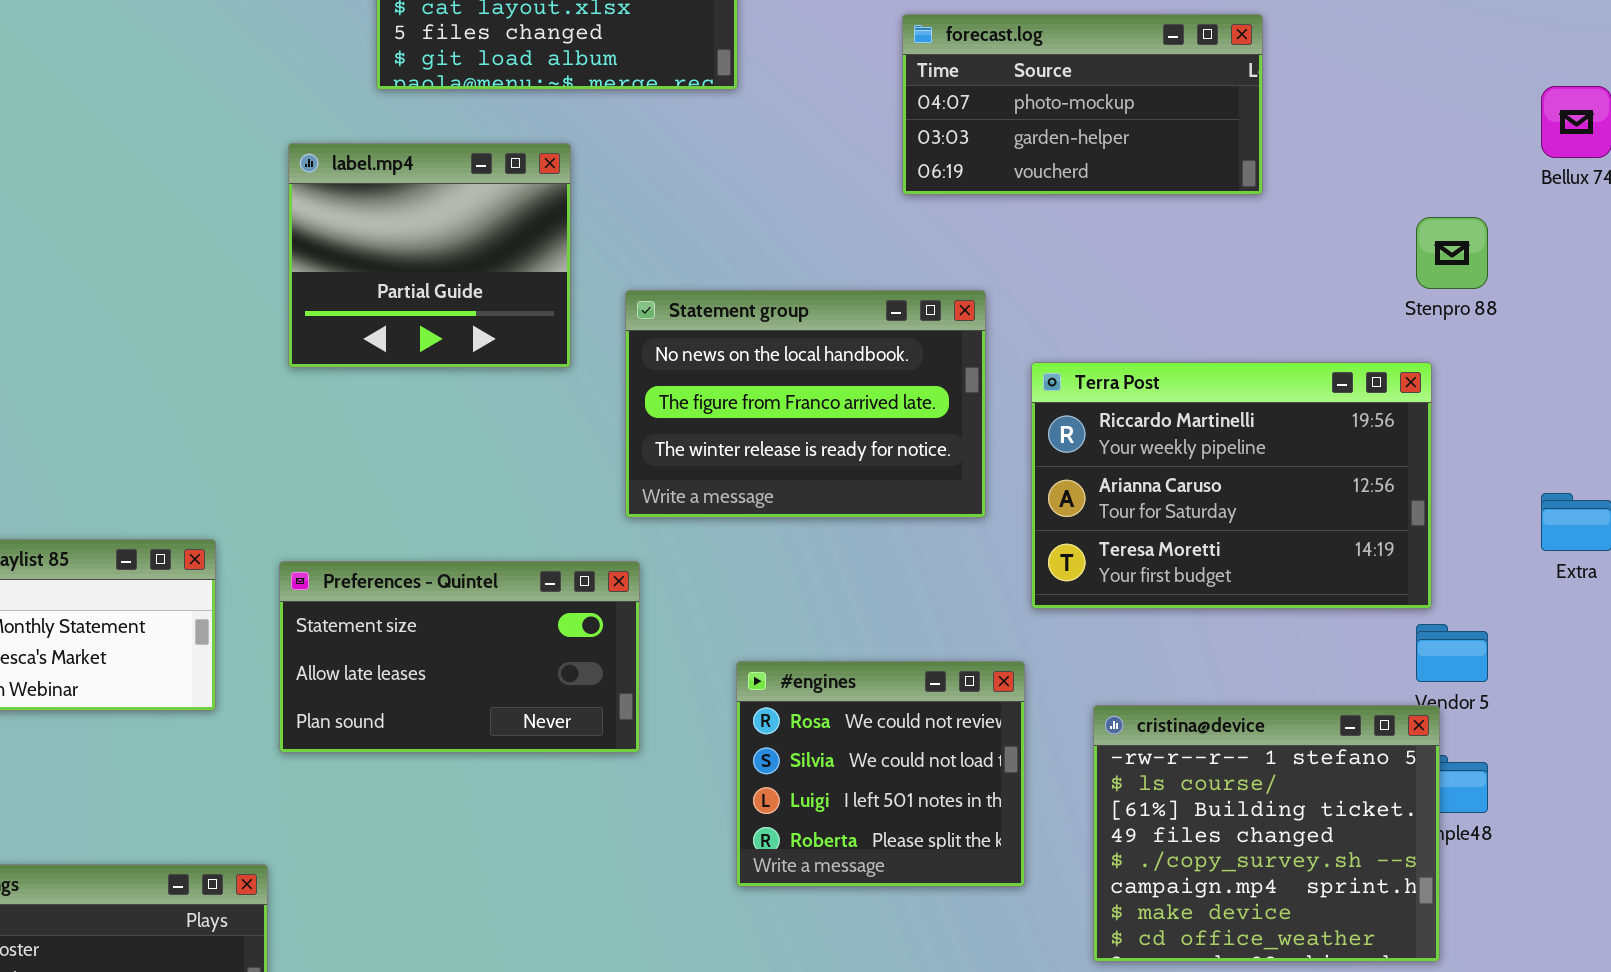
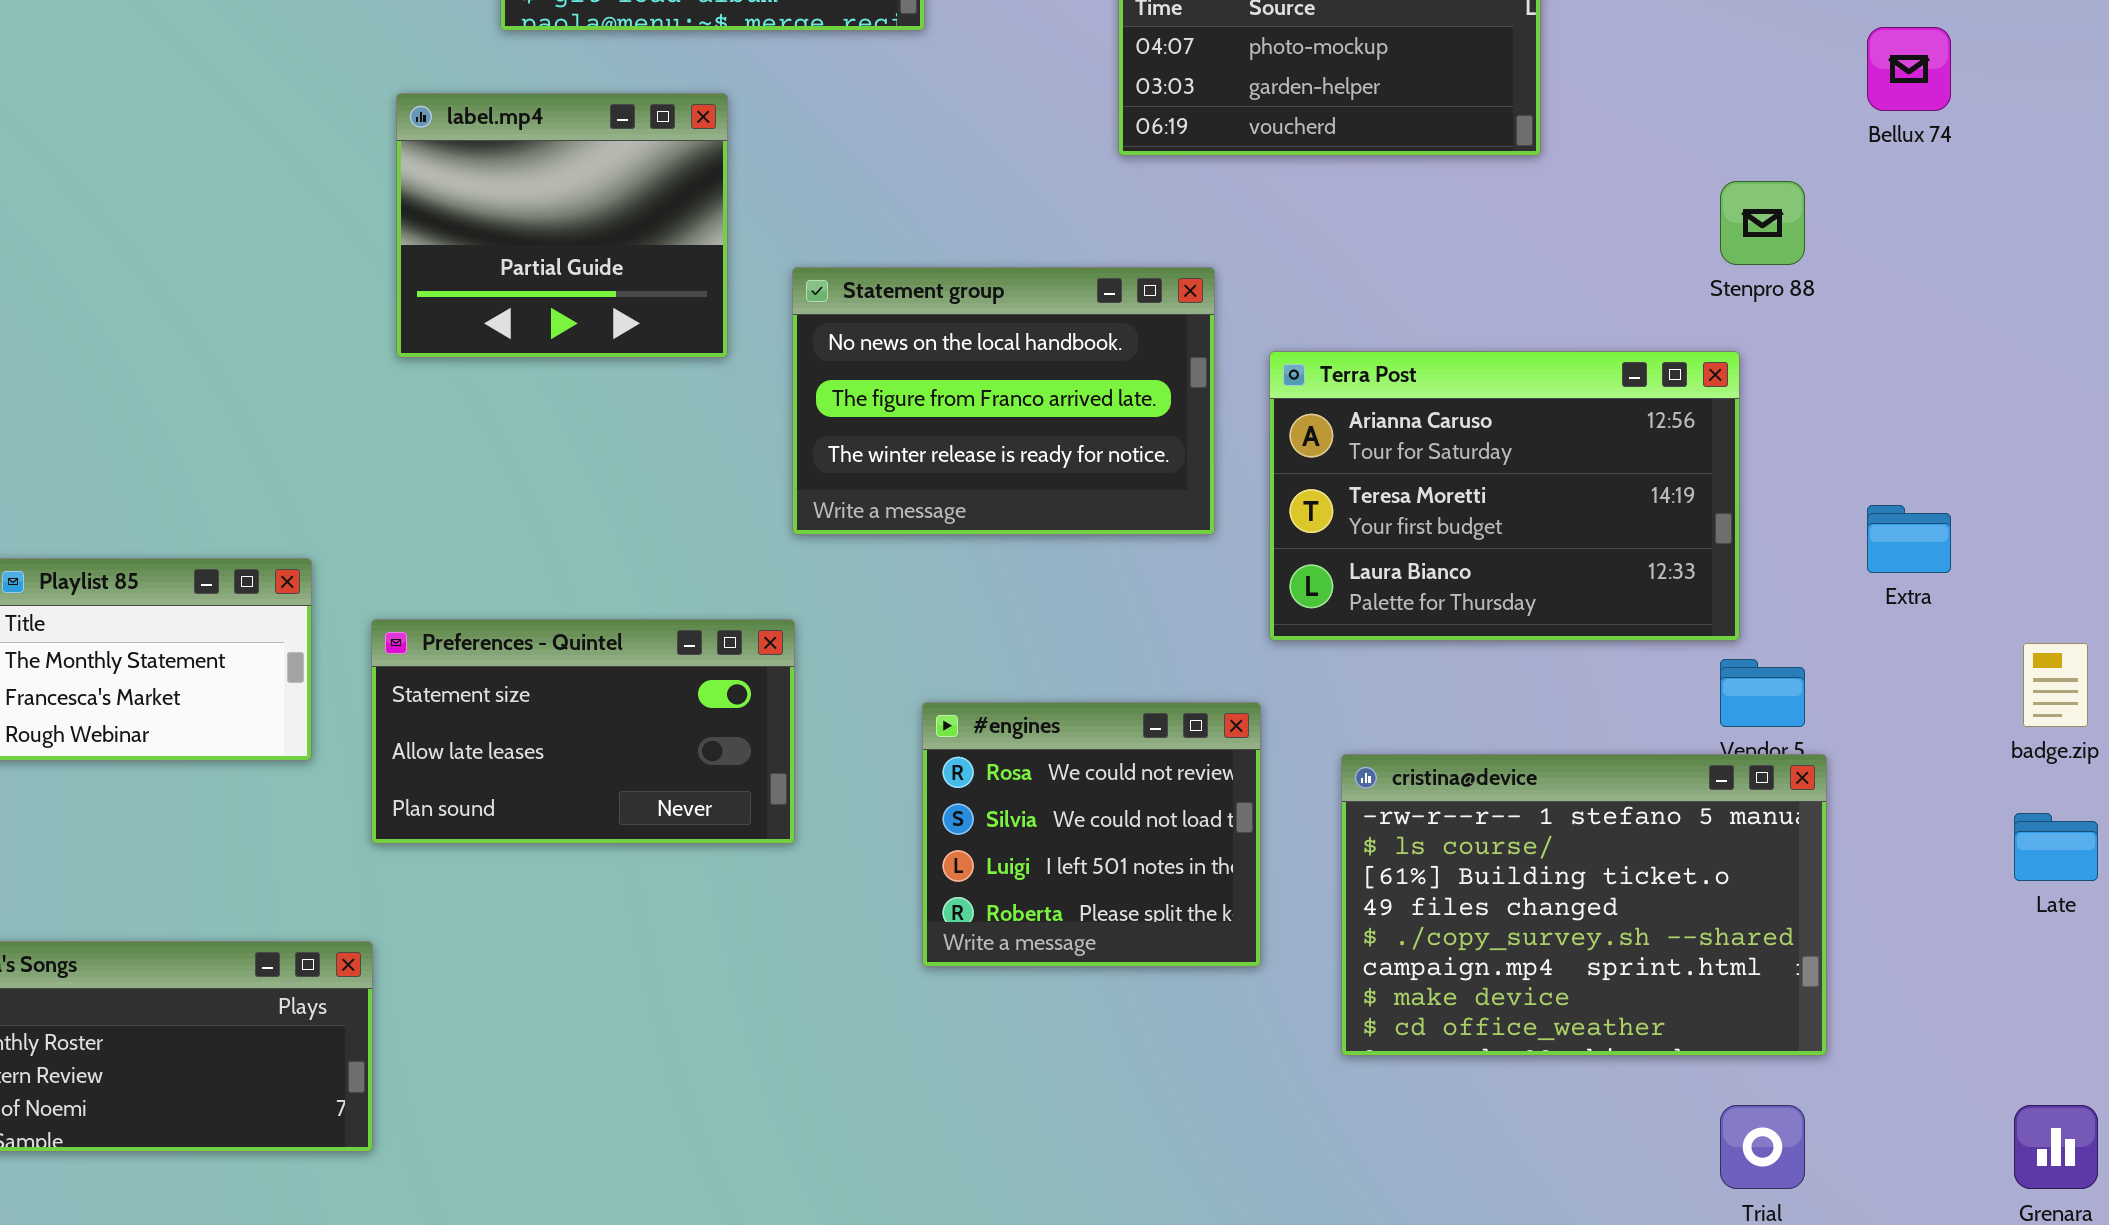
Terra Post: [1031,362,1432,609] -> [1269,351,1740,641], scrolled down 1 row
Preferences - Quintel: [279,561,640,753] -> [371,619,795,844], moved
cristina@device: [1093,705,1440,962] -> [1341,754,1827,1056], resized

